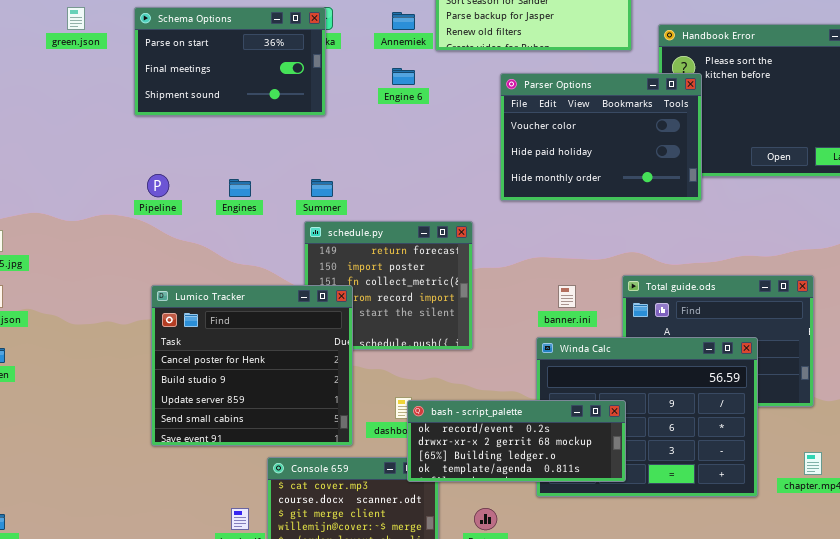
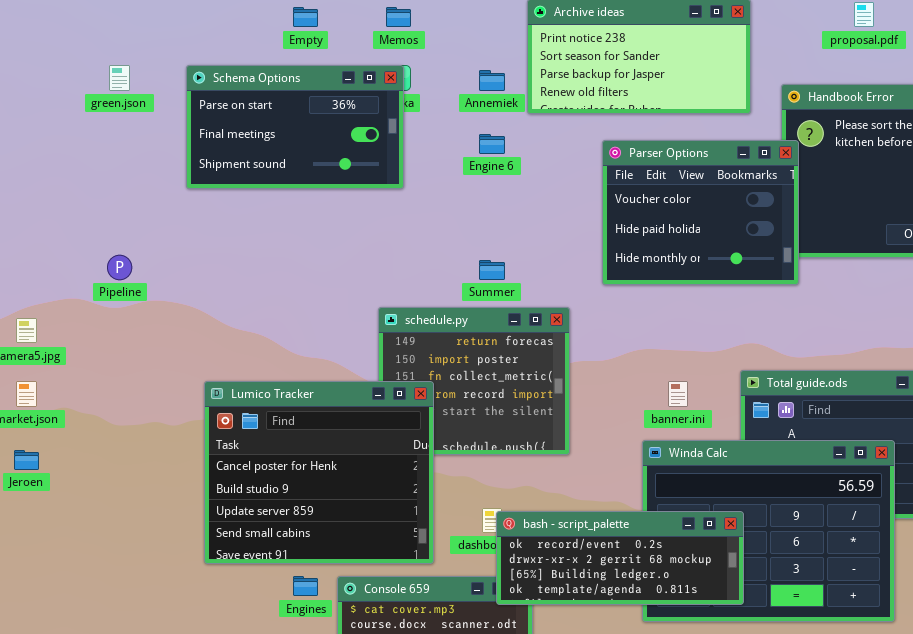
Parser Options: [500,73,702,201] -> [602,140,799,285], resized
Pipeline: [147,174,169,197] -> [107,255,132,280], moved
Engines: [229,179,251,197] -> [293,576,318,596], moved
Summer: [311,179,333,197] -> [479,260,505,280], moved

